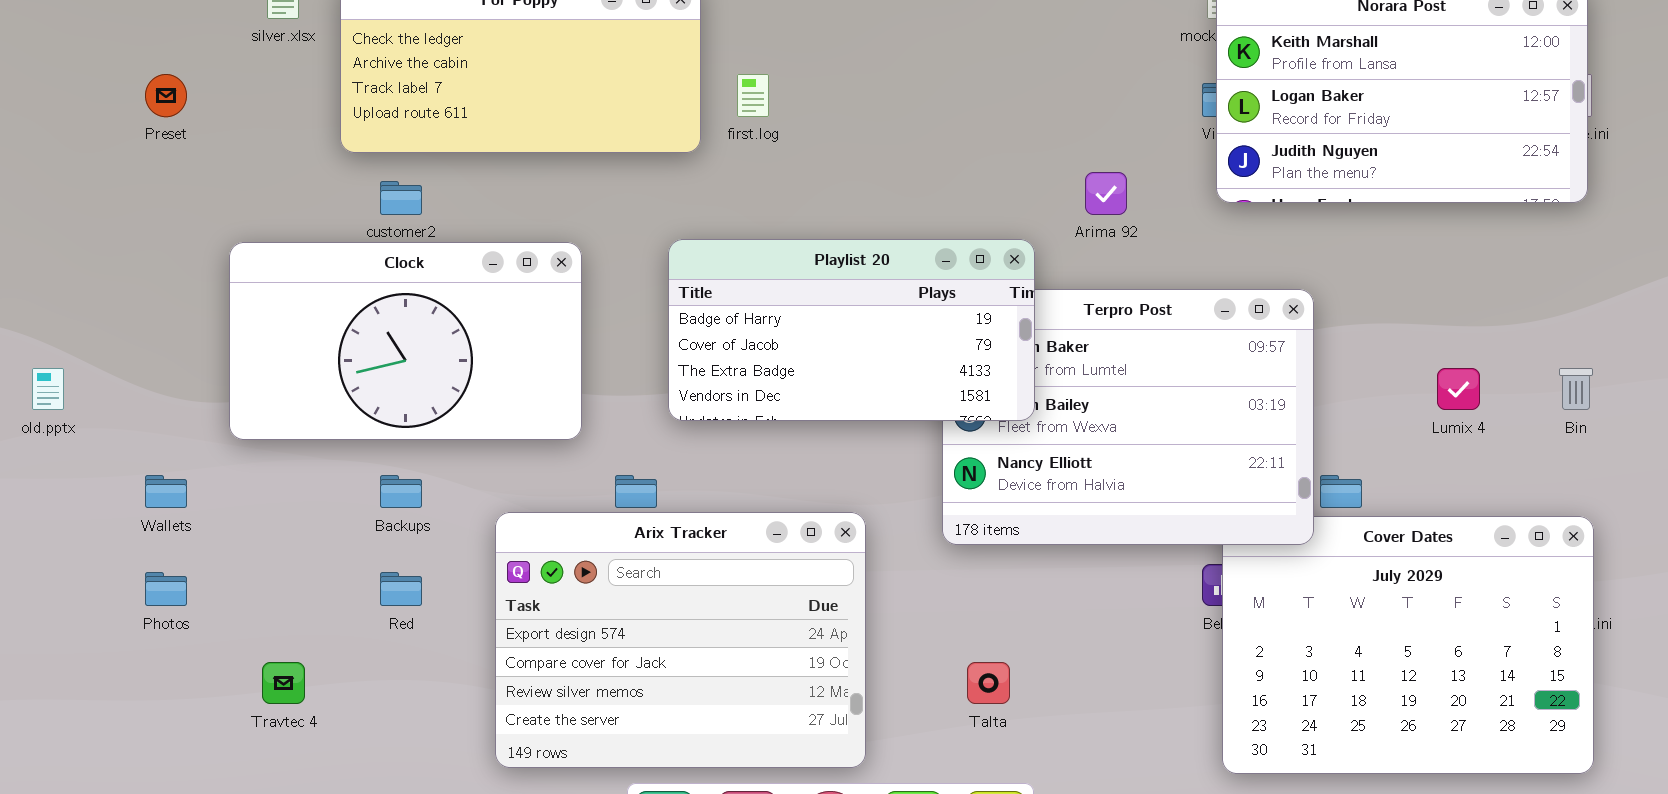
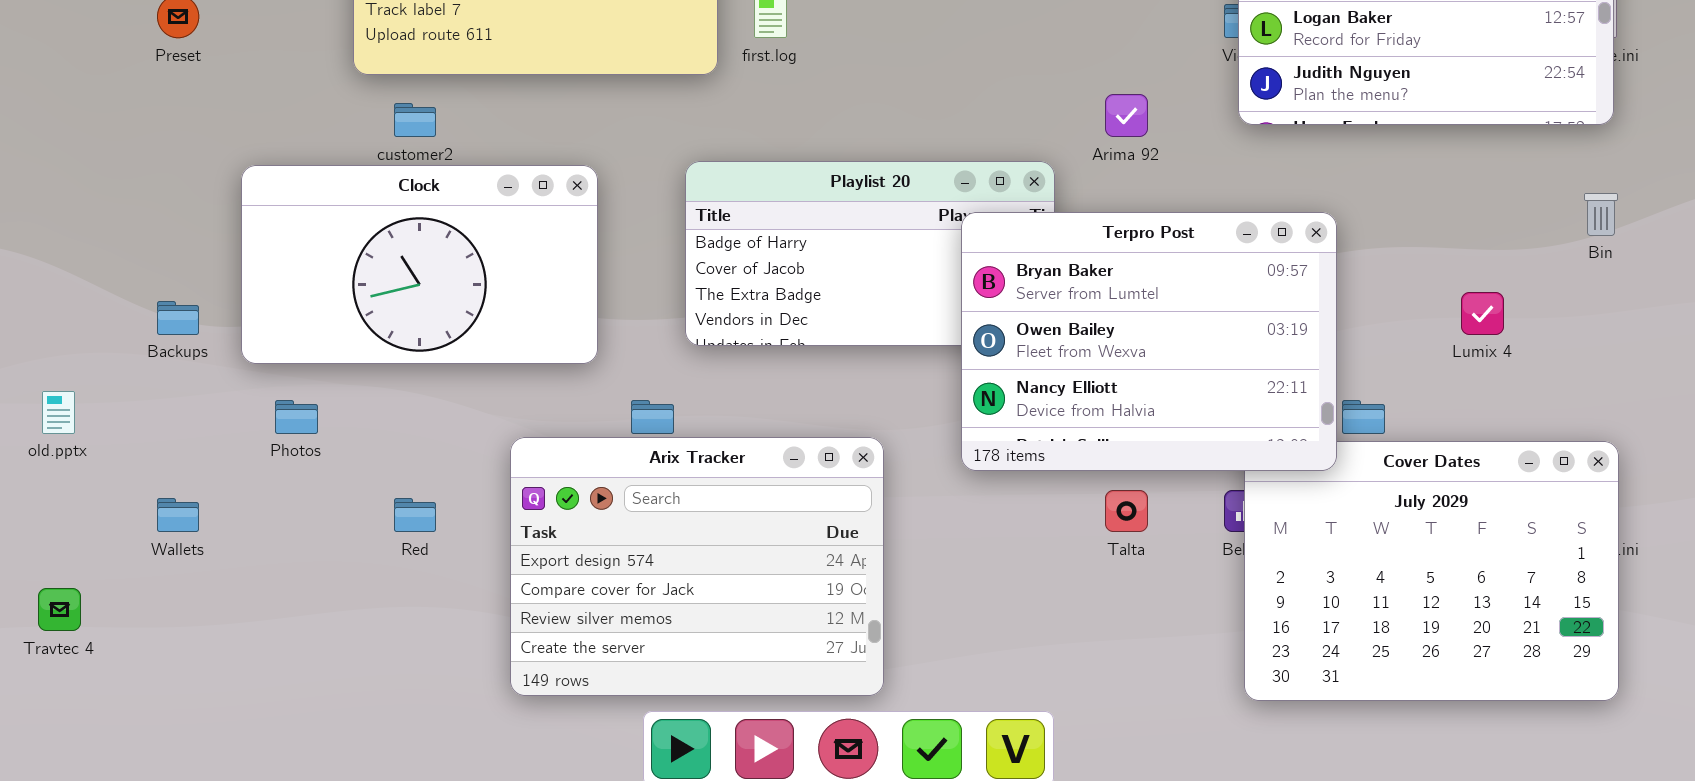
Terpro Post: [942,289,1314,545] -> [961,212,1337,471], raised
old.pptx: [32,368,64,410] -> [42,391,75,434], moved
Bin: [1559,368,1593,410] -> [1584,193,1618,236], moved
Wallets: [145,475,187,508] -> [157,498,199,532], moved
Backups: [380,475,422,508] -> [157,301,199,335], moved
Photos: [145,572,187,606] -> [275,400,318,434], moved
Travtec 4: [262,662,305,704] -> [38,588,81,631], moved
Talta: [967,662,1010,704] -> [1105,490,1148,532], moved

